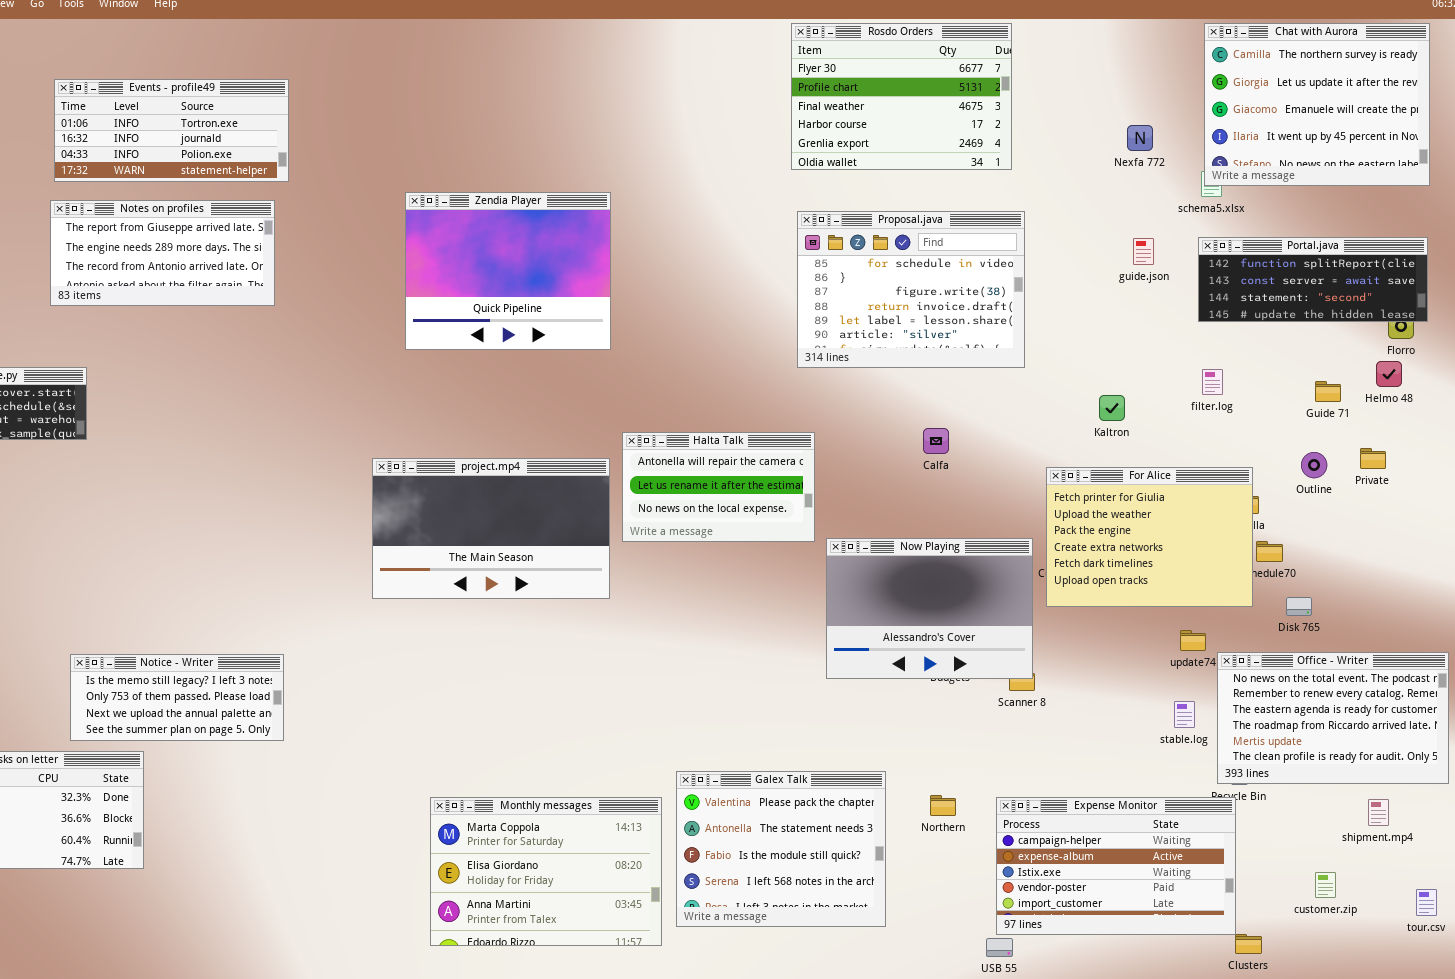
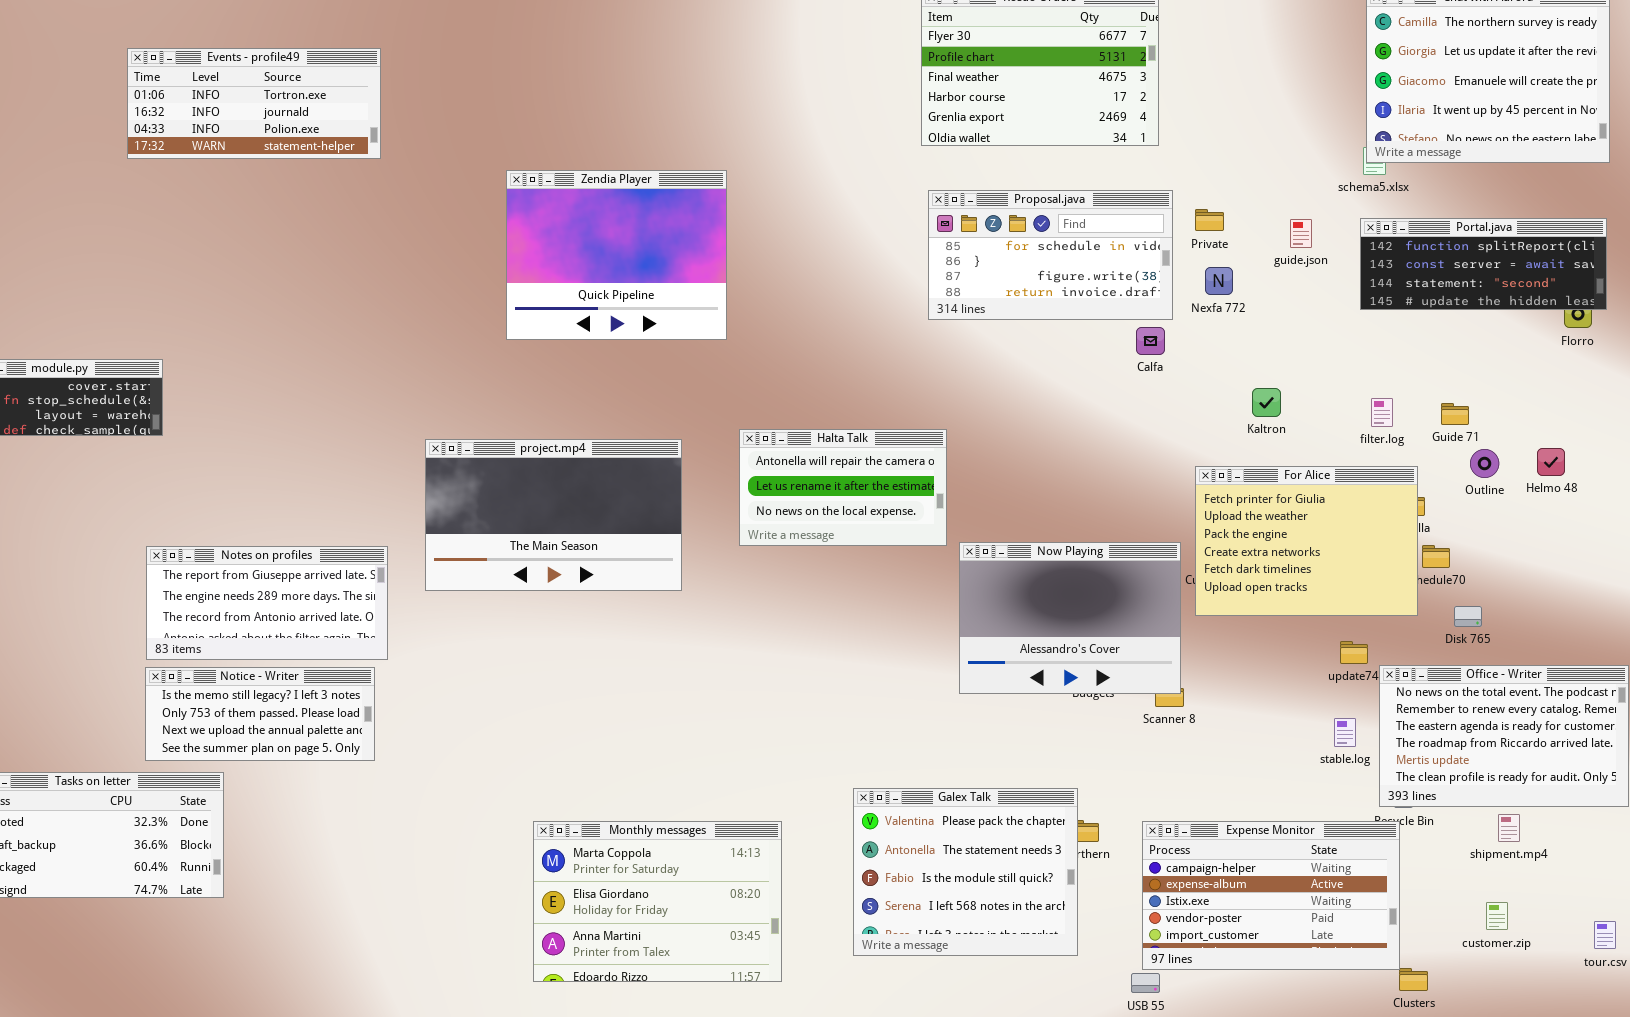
Nexfa 772: [1127,125,1153,151] -> [1205,267,1233,295], moved
Notes on profiles: [50,200,275,306] -> [146,546,388,660], moved
Proposal.java: [797,211,1025,368] -> [928,190,1173,320], resized
Helmo 48: [1376,361,1402,387] -> [1537,448,1565,476], moved
filter.log: [1202,369,1223,395] -> [1371,398,1393,427], moved
Guide 71: [1315,381,1341,402] -> [1441,403,1469,425], moved
Calfa: [923,428,949,454] -> [1136,327,1165,355], moved
Private: [1360,448,1386,469] -> [1195,209,1224,231], moved
project.mp4: [372,458,610,599] -> [425,439,682,591], moved
Galex Talk: [676,771,886,927] -> [853,788,1078,956], moved
shipment.mp4: [1368,799,1389,826] -> [1498,814,1520,842], moved

